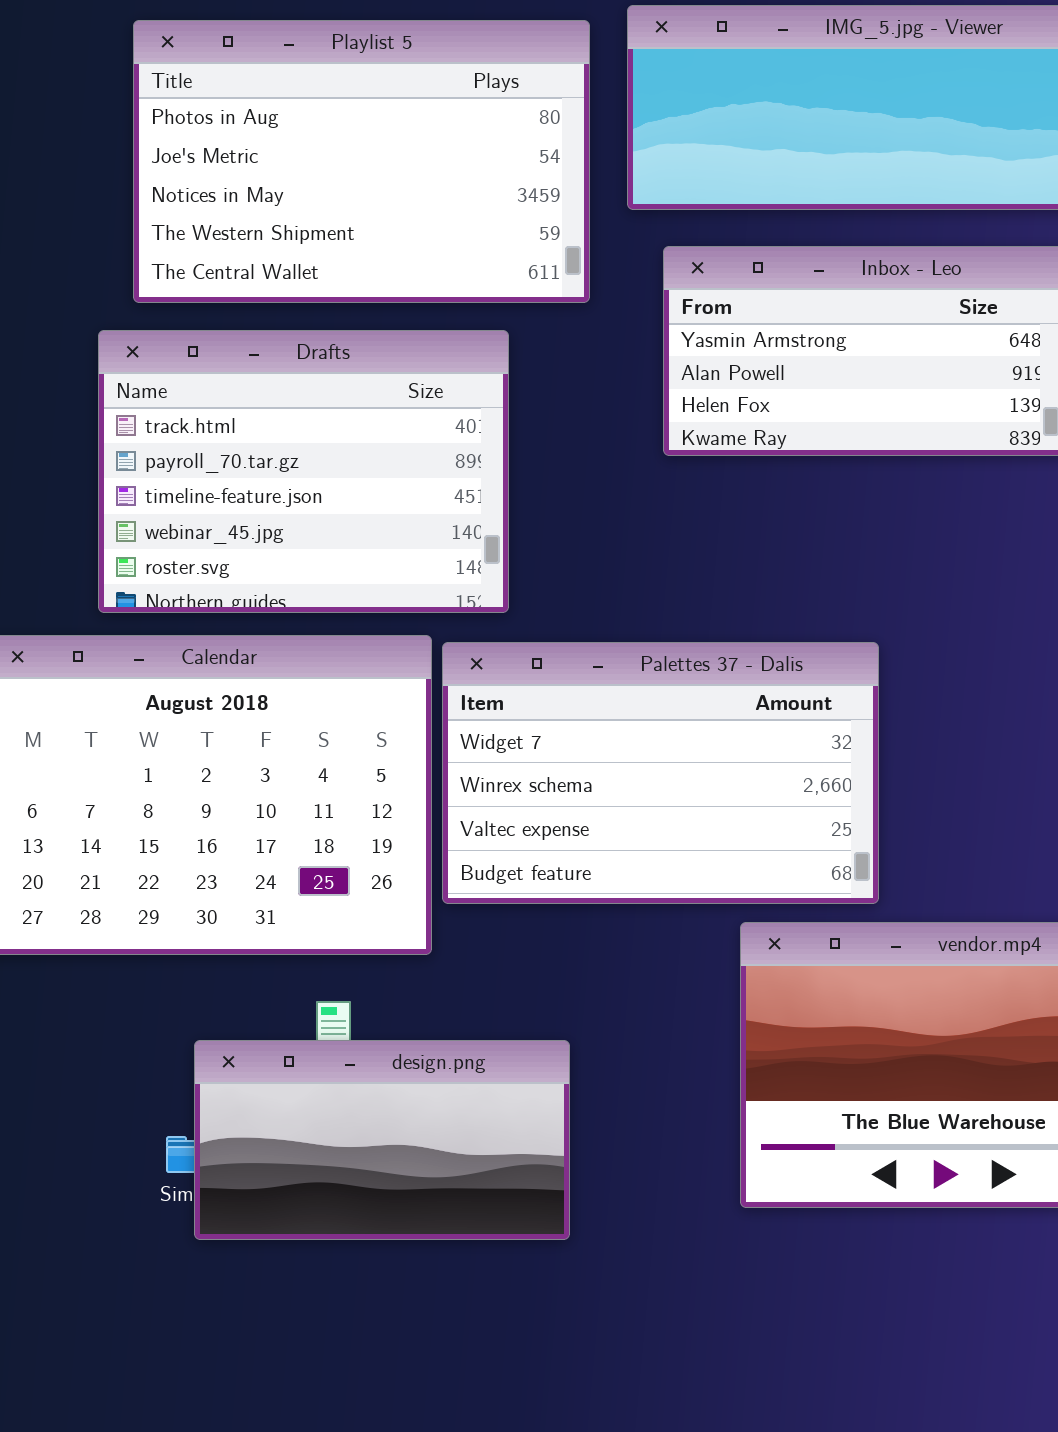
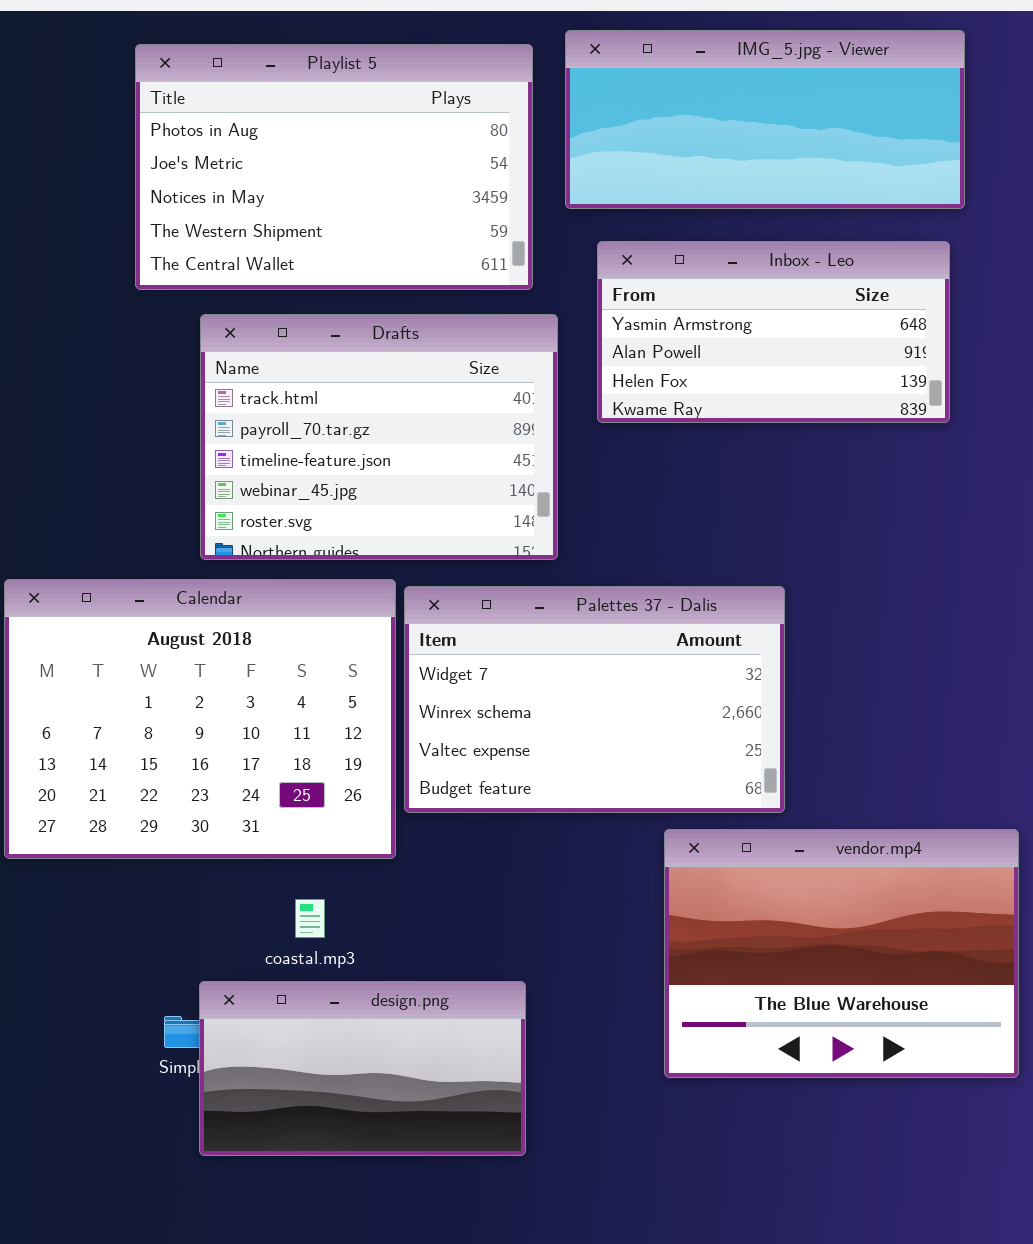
Drafts: [98,330,509,613] -> [200,314,558,560], moved
design.png: [194,1040,570,1240] -> [199,981,526,1156], moved

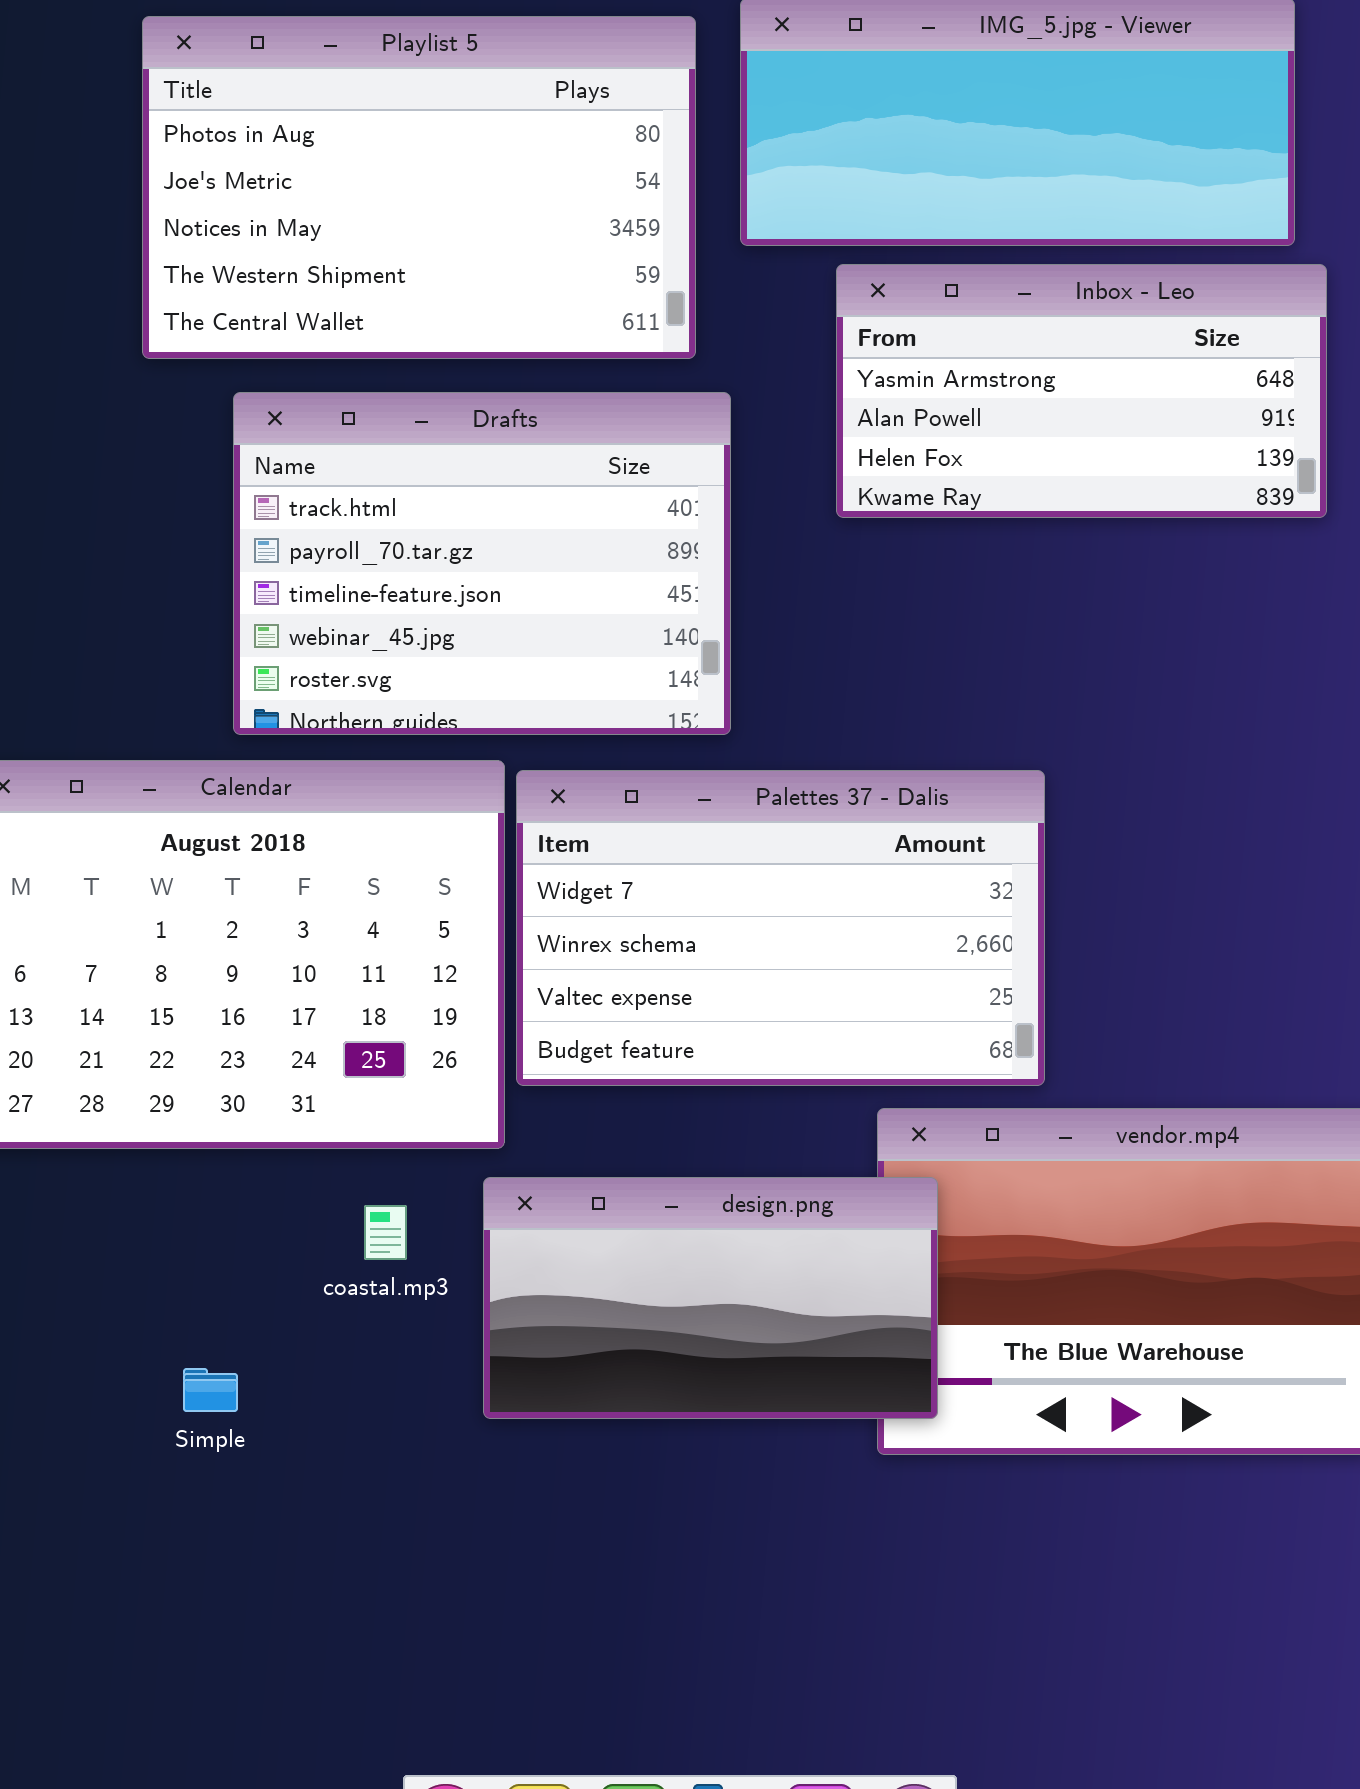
Inbox - Leo: [597,241,950,423] -> [836,264,1327,518], moved
design.png: [199,981,526,1156] -> [483,1177,938,1419], moved

